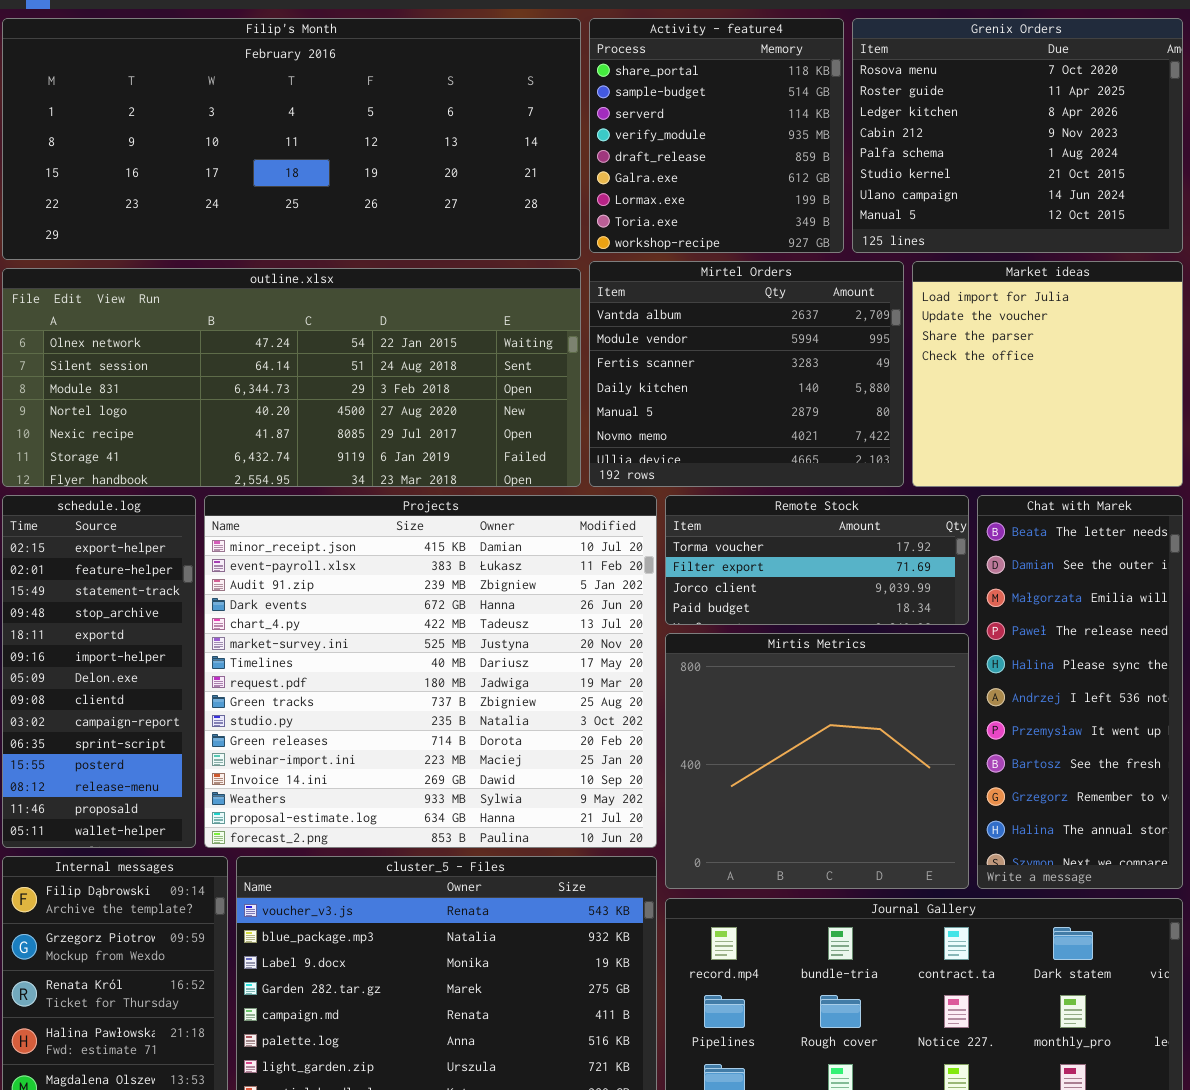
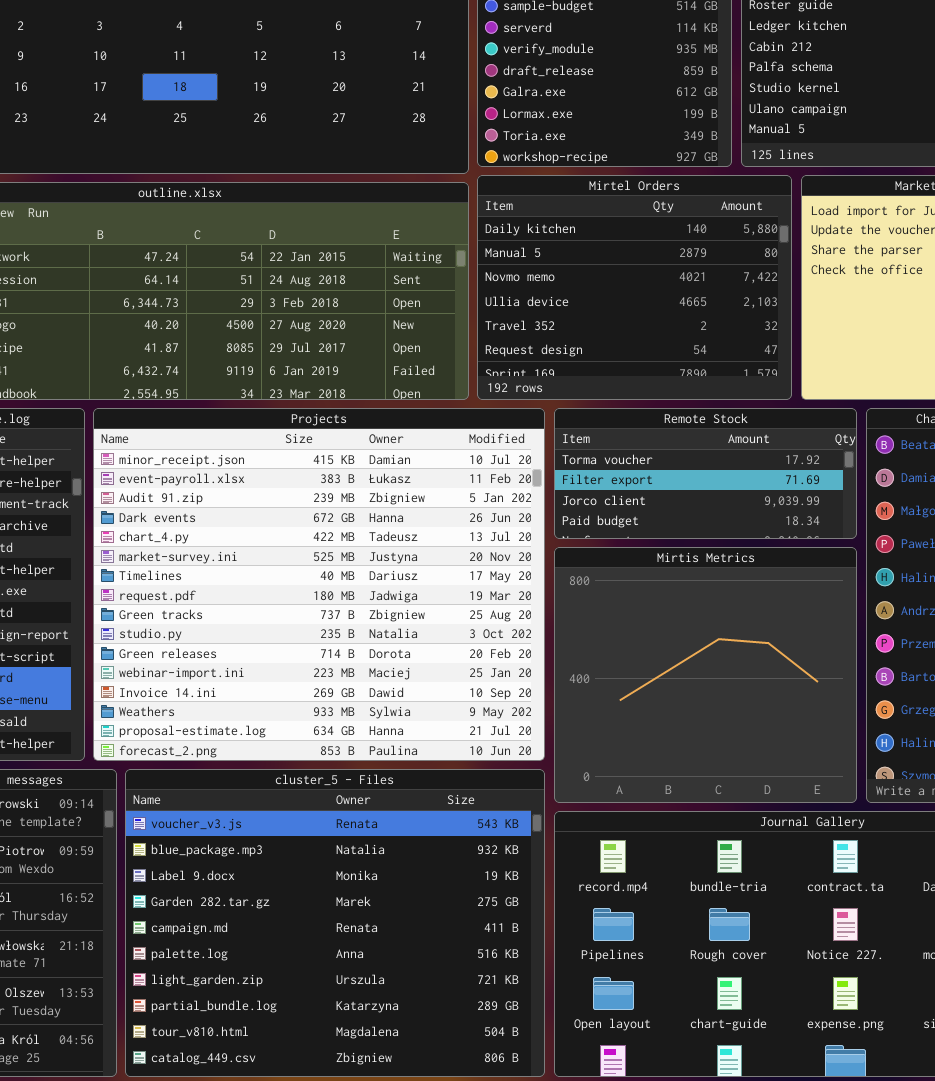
Mirtel Orders: [589,261,904,487] -> [477,175,792,400], scrolled down 3 rows

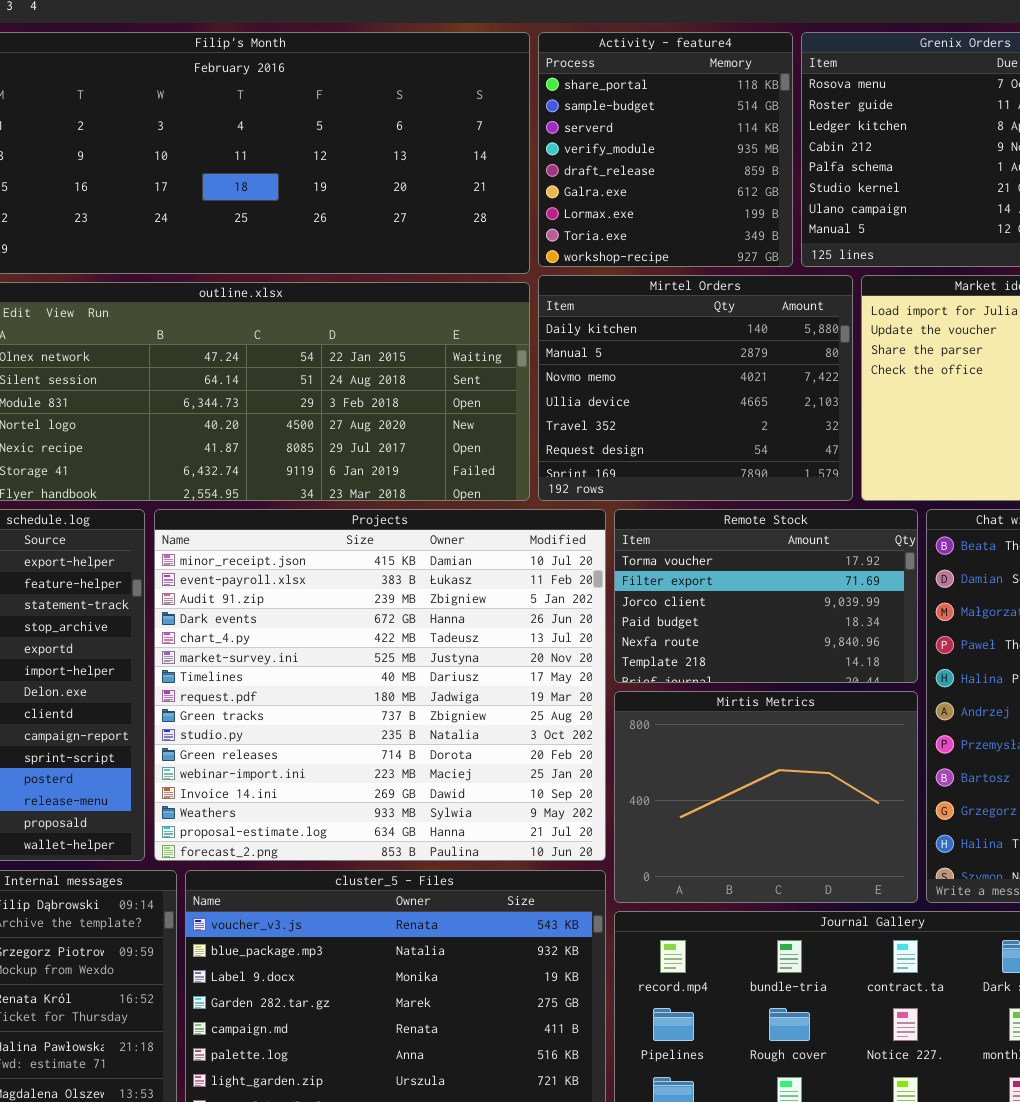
Remote Stock: [554,408,857,539] -> [614,509,918,683], resized
Mirtis Metrics: [554,547,857,803] -> [614,691,918,903], resized

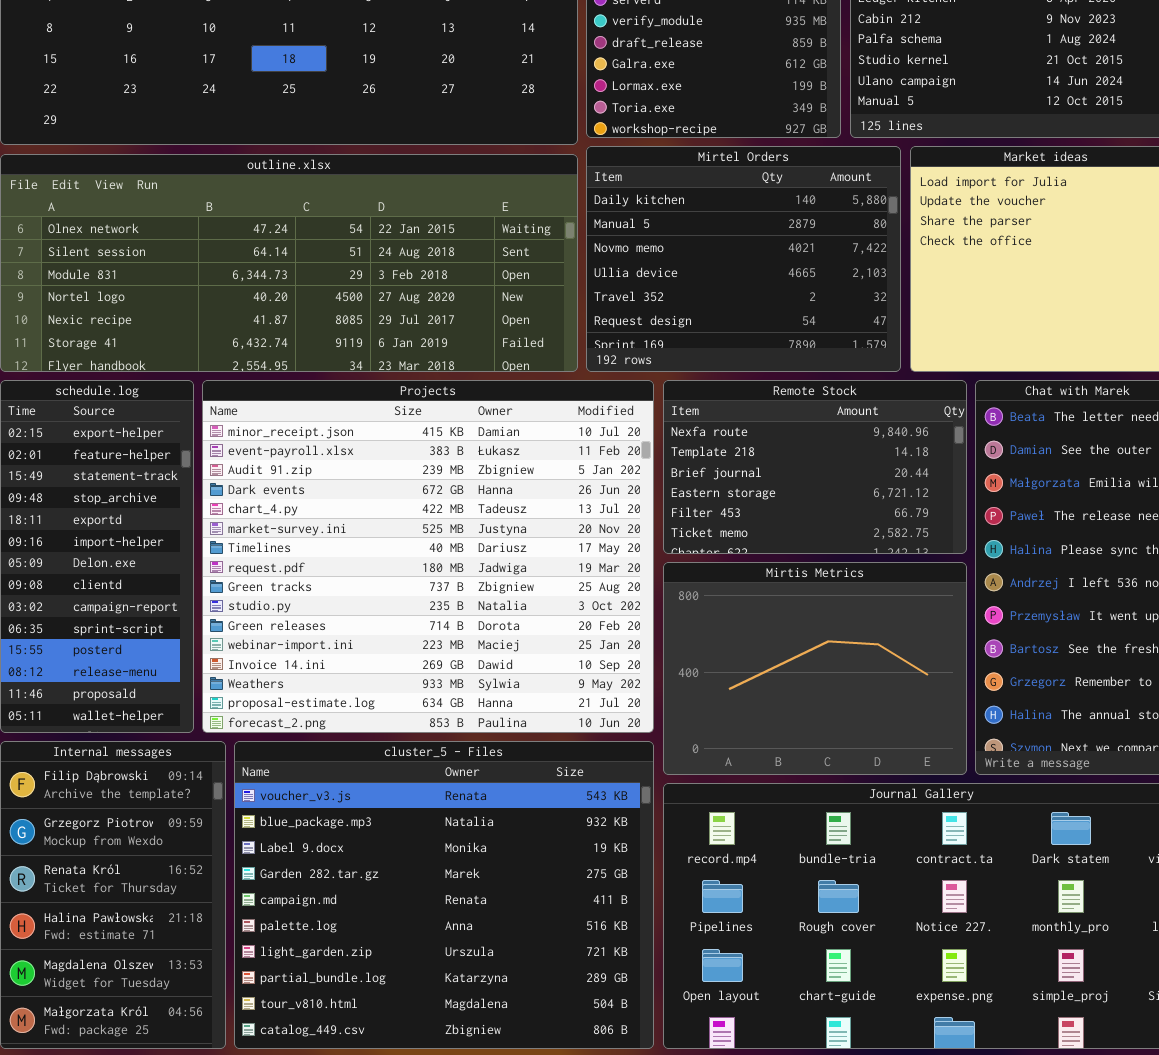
Remote Stock: [614,509,918,683] -> [663,380,967,554], scrolled down 4 rows

